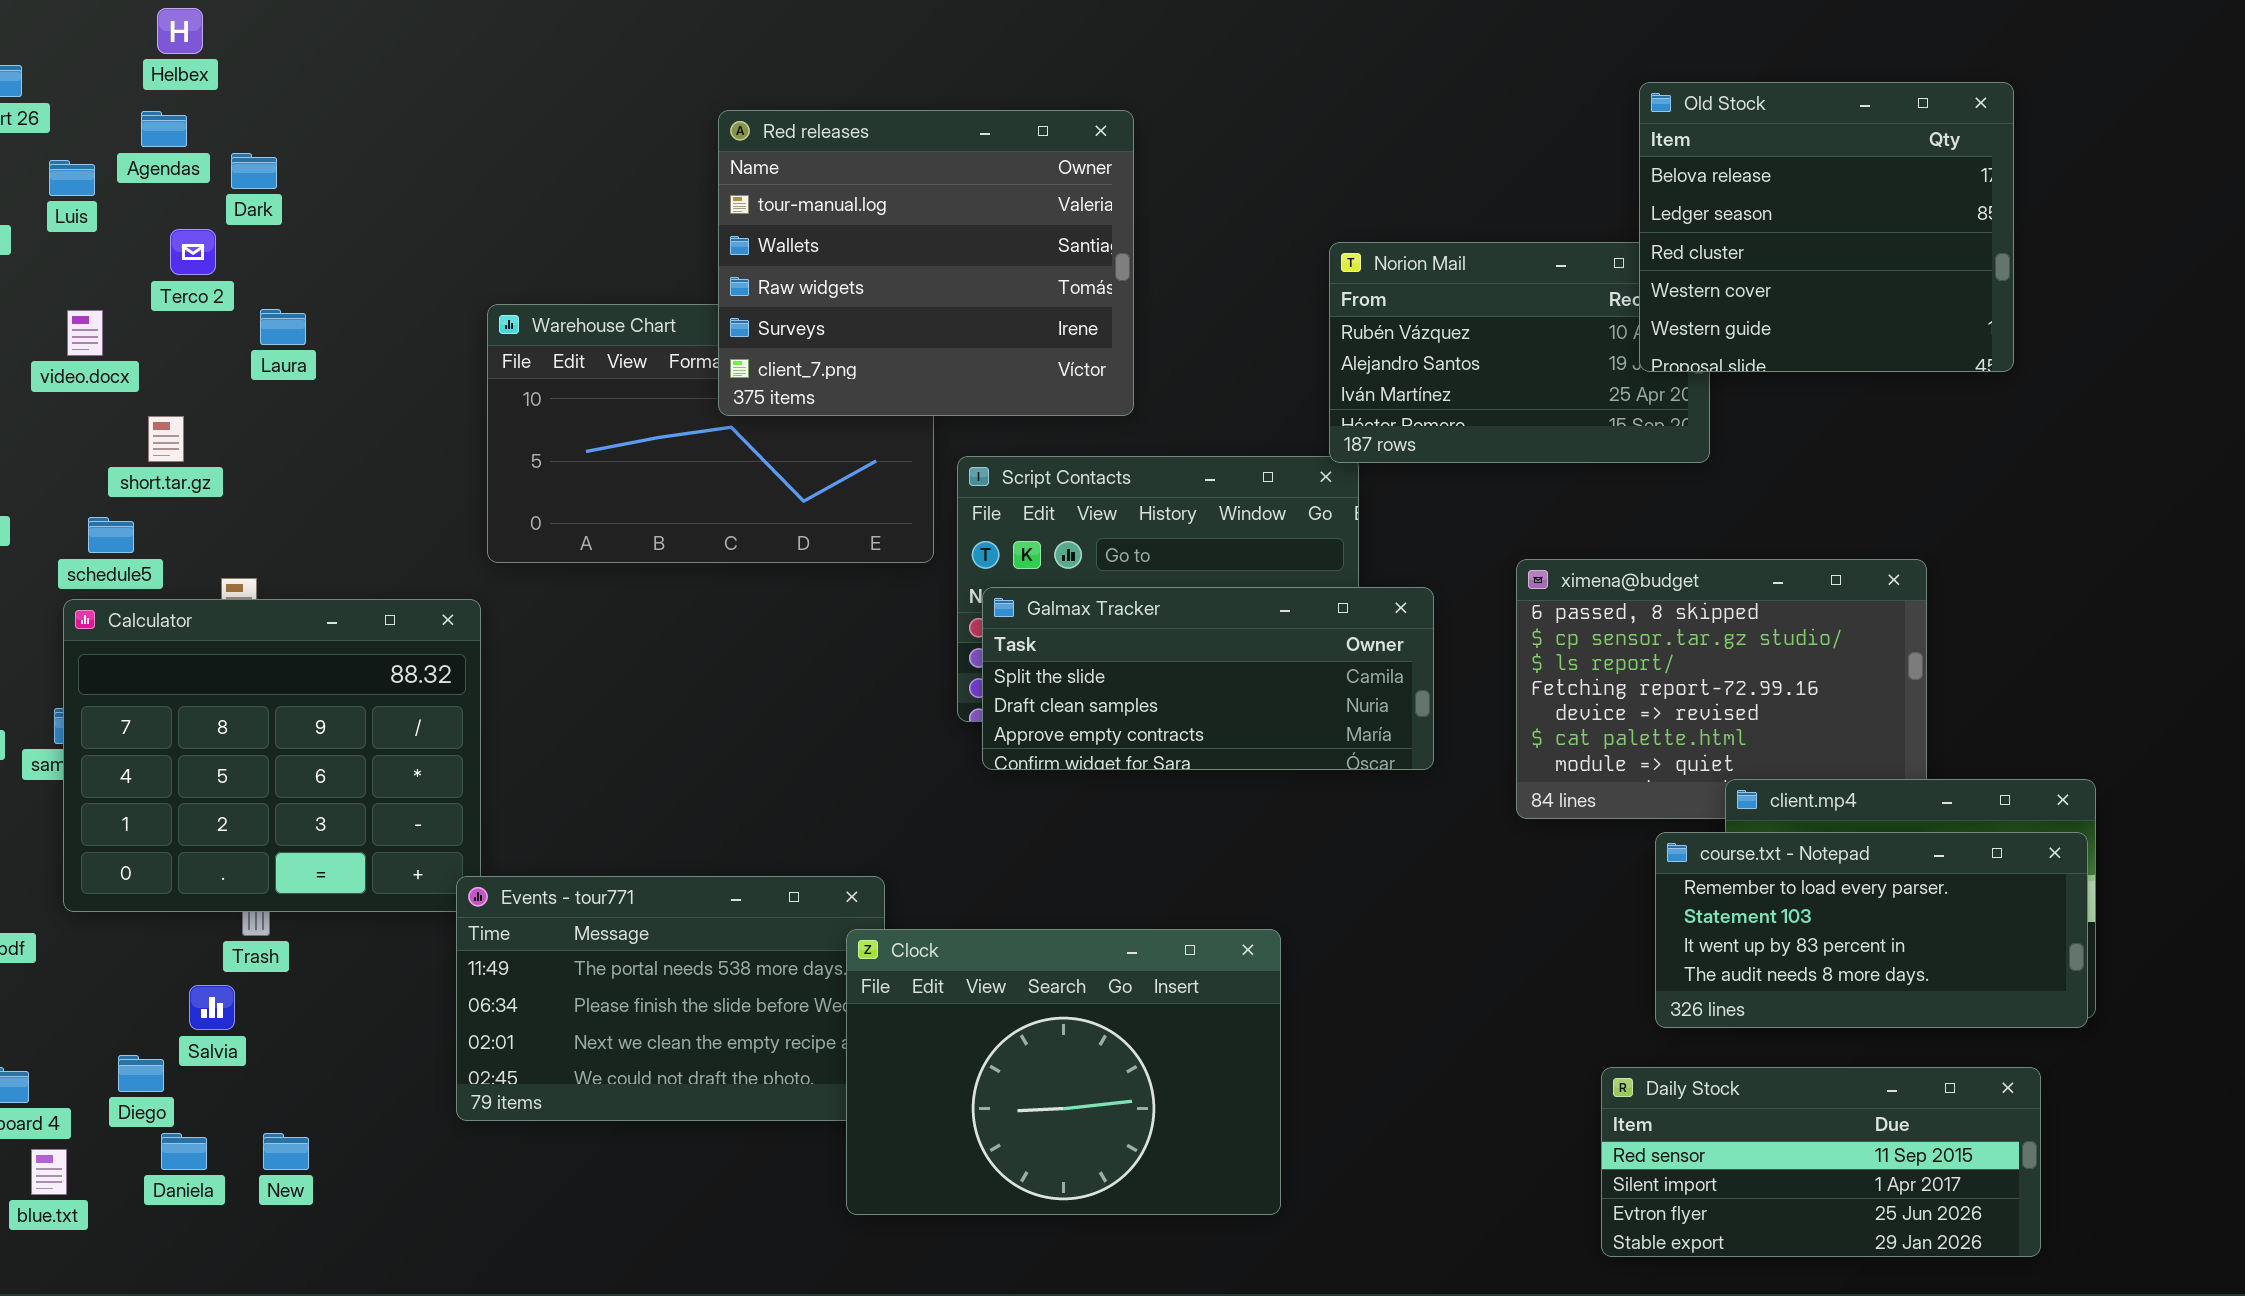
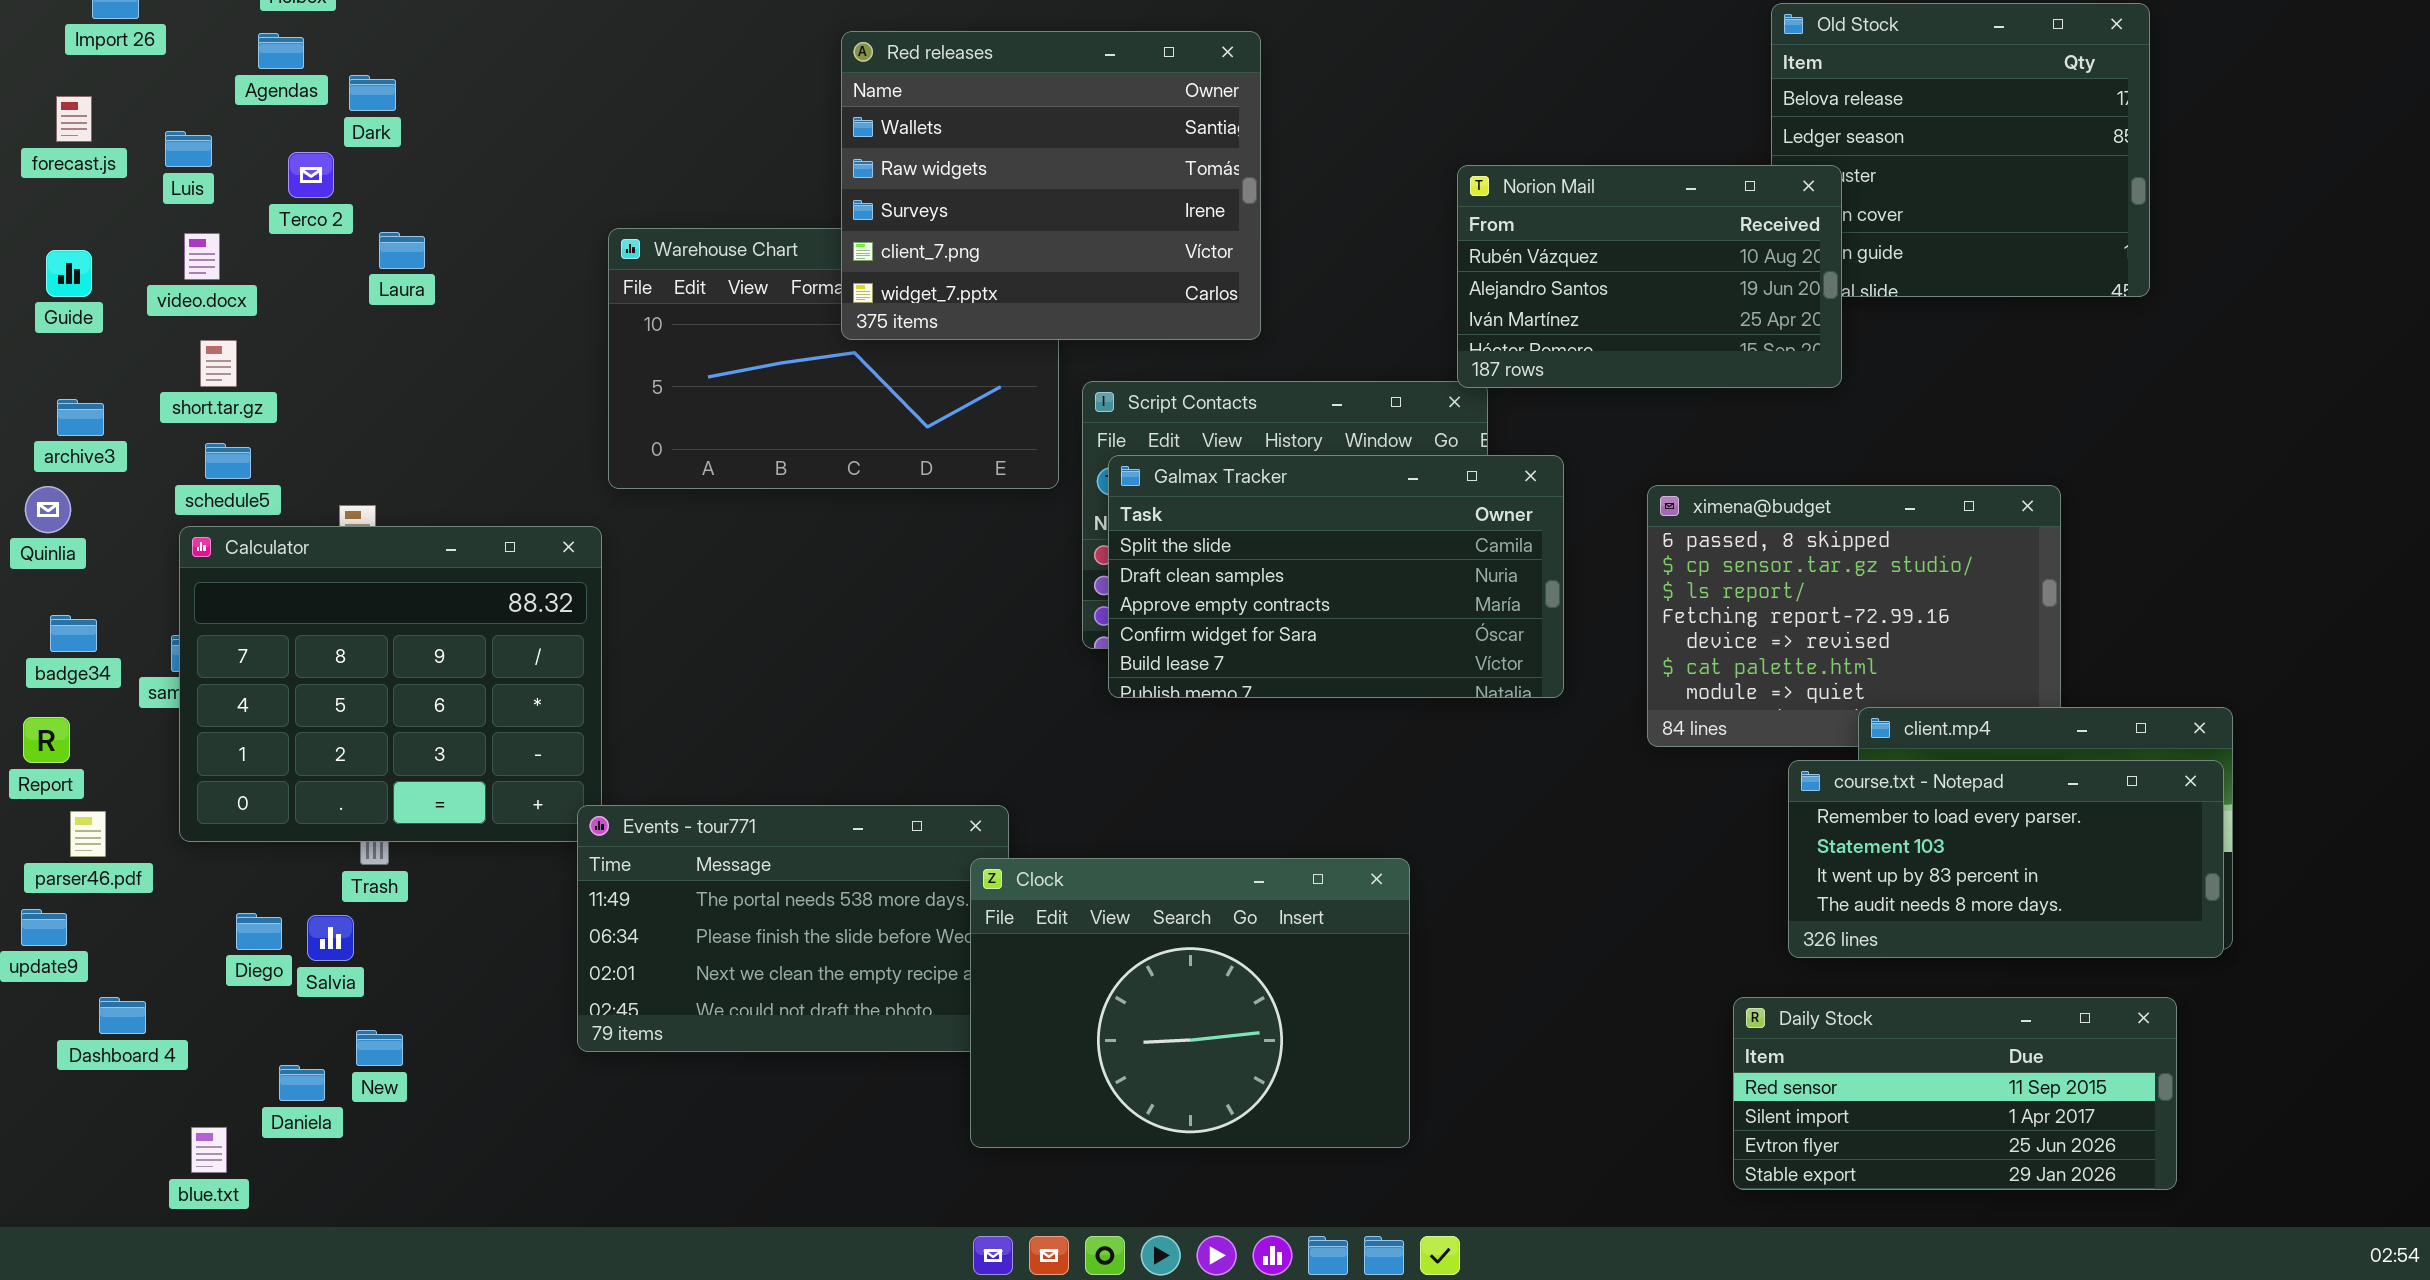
Red releases: [718,110,1134,416] -> [841,31,1261,340], scrolled down 1 row
Luis: [49,160,95,196] -> [165,131,212,167], moved
Norion Mail: [1329,242,1710,463] -> [1457,165,1842,388], raised
short.tar.gz: [148,416,184,462] -> [200,340,237,387], moved
Galmax Tracker: [982,587,1434,770] -> [1108,455,1564,698], resized
Diego: [118,1055,164,1092] -> [236,913,282,950], moved
New: [263,1133,309,1170] -> [356,1030,403,1066], moved
blue.txt: [31,1149,67,1195] -> [191,1127,227,1173], moved

